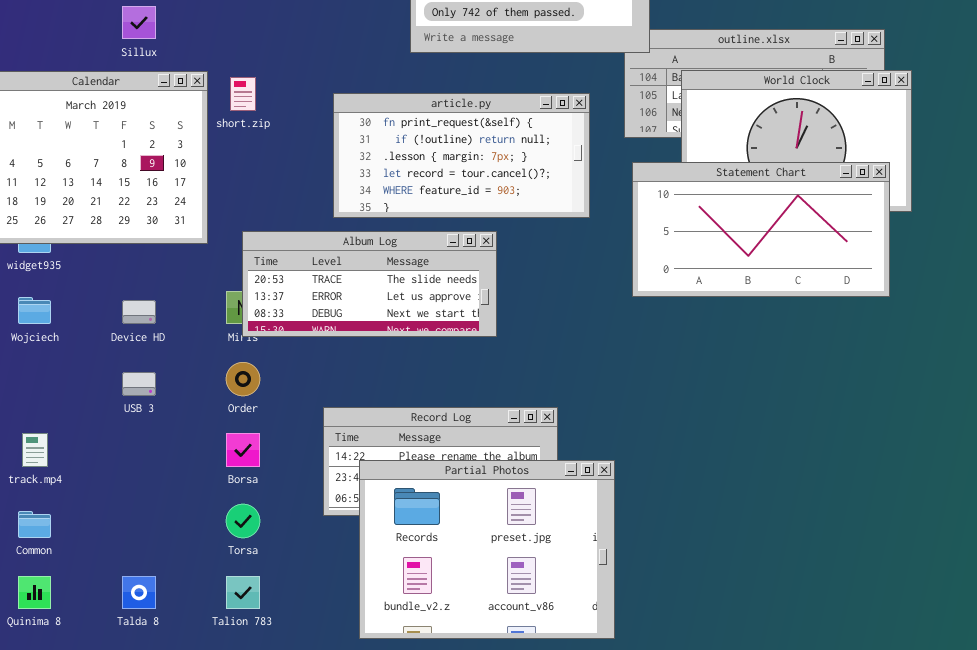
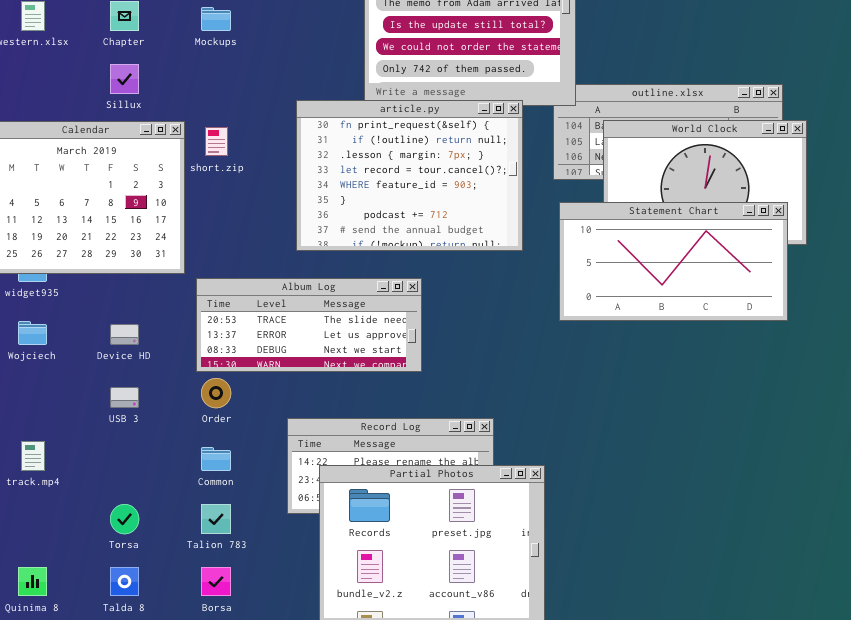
article.py: [333,93,590,218] -> [296,100,523,251], resized
Album Log: [242,231,497,337] -> [196,278,422,372], moved
Borsa: [226,433,260,467] -> [201,567,231,596], moved
Torsa: [226,504,260,538] -> [110,504,139,534], moved
Common: [18,511,51,538] -> [201,447,231,471], moved
Talion 783: [226,576,260,609] -> [201,504,231,534], moved

